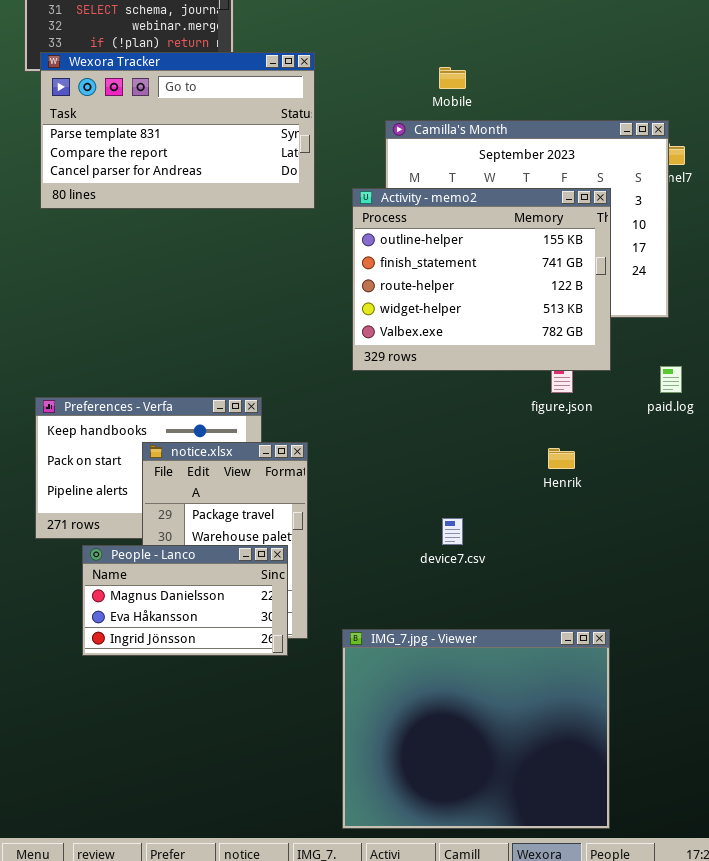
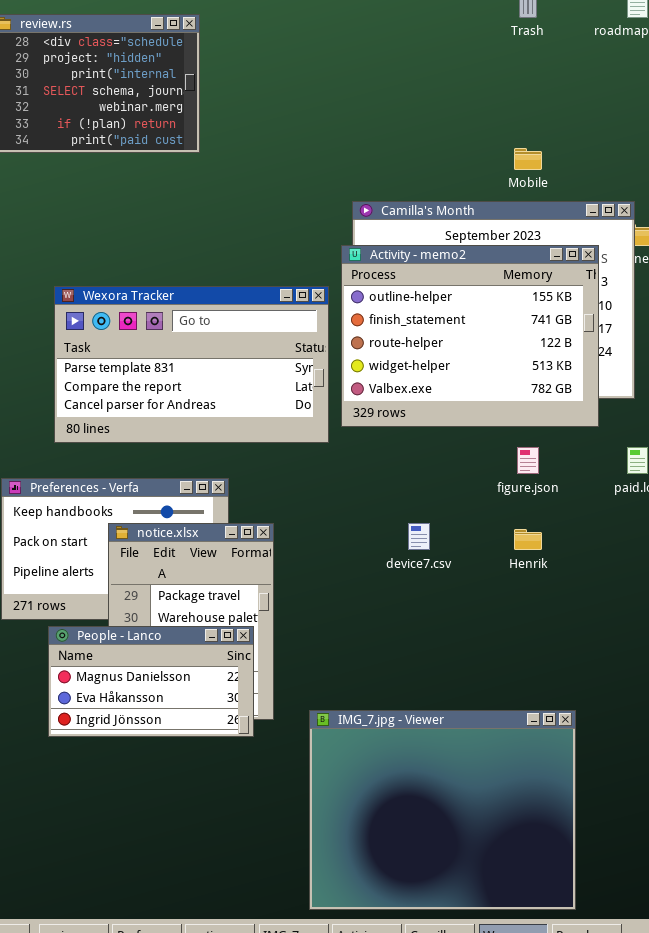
Wexora Tracker: [40,52,315,209] -> [54,286,329,443], moved
Mobile: [439,67,466,89] -> [514,148,542,170], moved
Activity - memo2: [352,188,611,371] -> [341,245,599,427], moved
device7.csv: [442,518,463,545] -> [408,523,430,550], moved

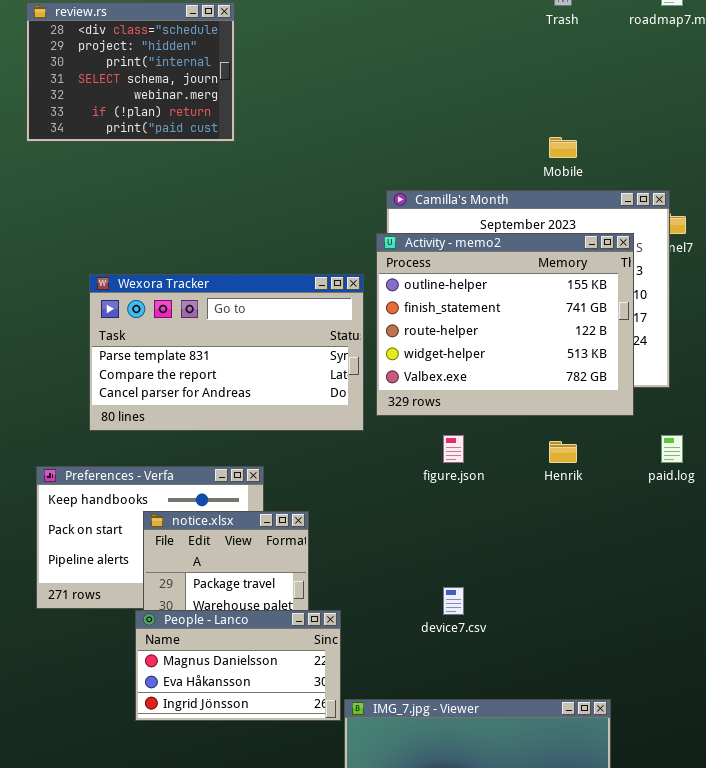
figure.json: [517,447,539,474] -> [443,435,464,463], moved
device7.csv: [408,523,430,550] -> [443,587,464,615], moved
Henrik: [514,529,542,550] -> [549,441,577,463], moved
People - Lanco: [48,626,254,737] -> [135,610,341,721], moved

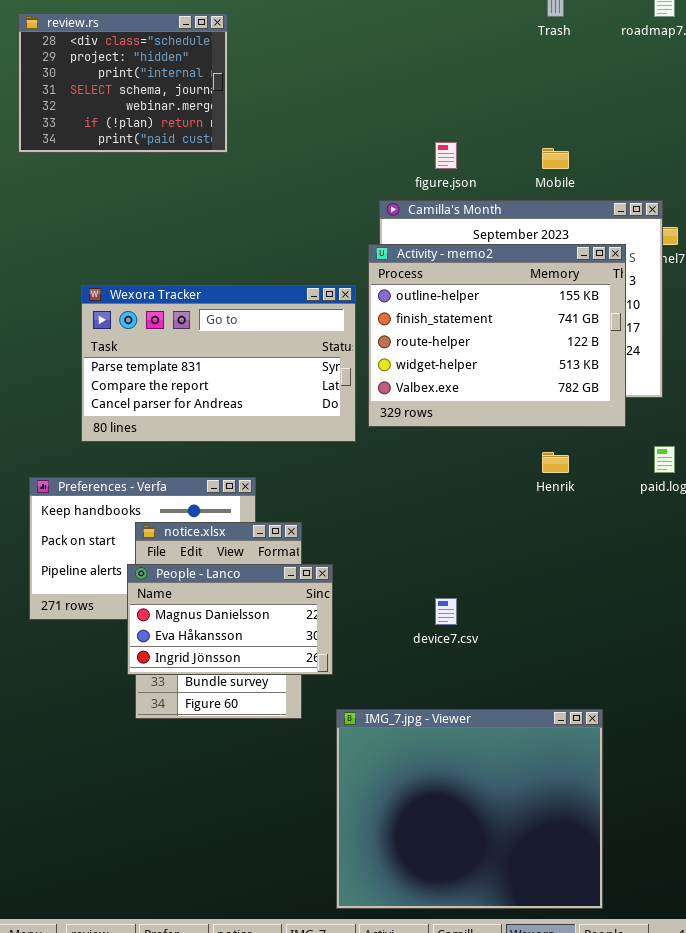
figure.json: [443,435,464,463] -> [435,142,457,169], moved
People - Lanco: [135,610,341,721] -> [127,564,333,675], moved

